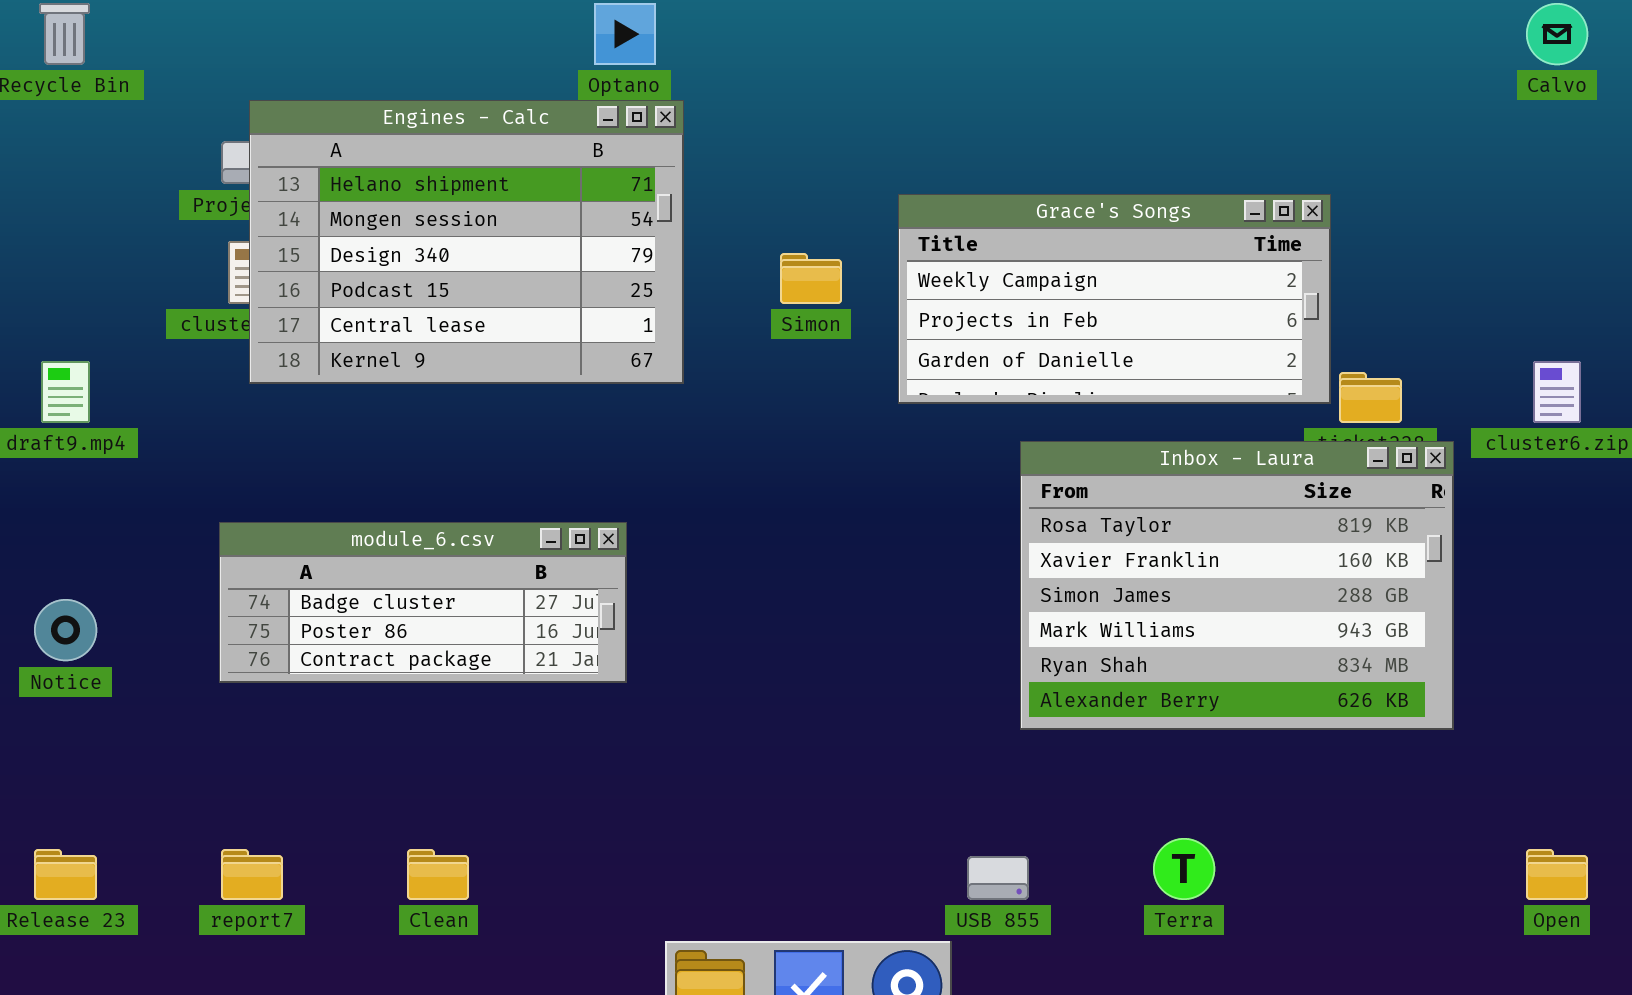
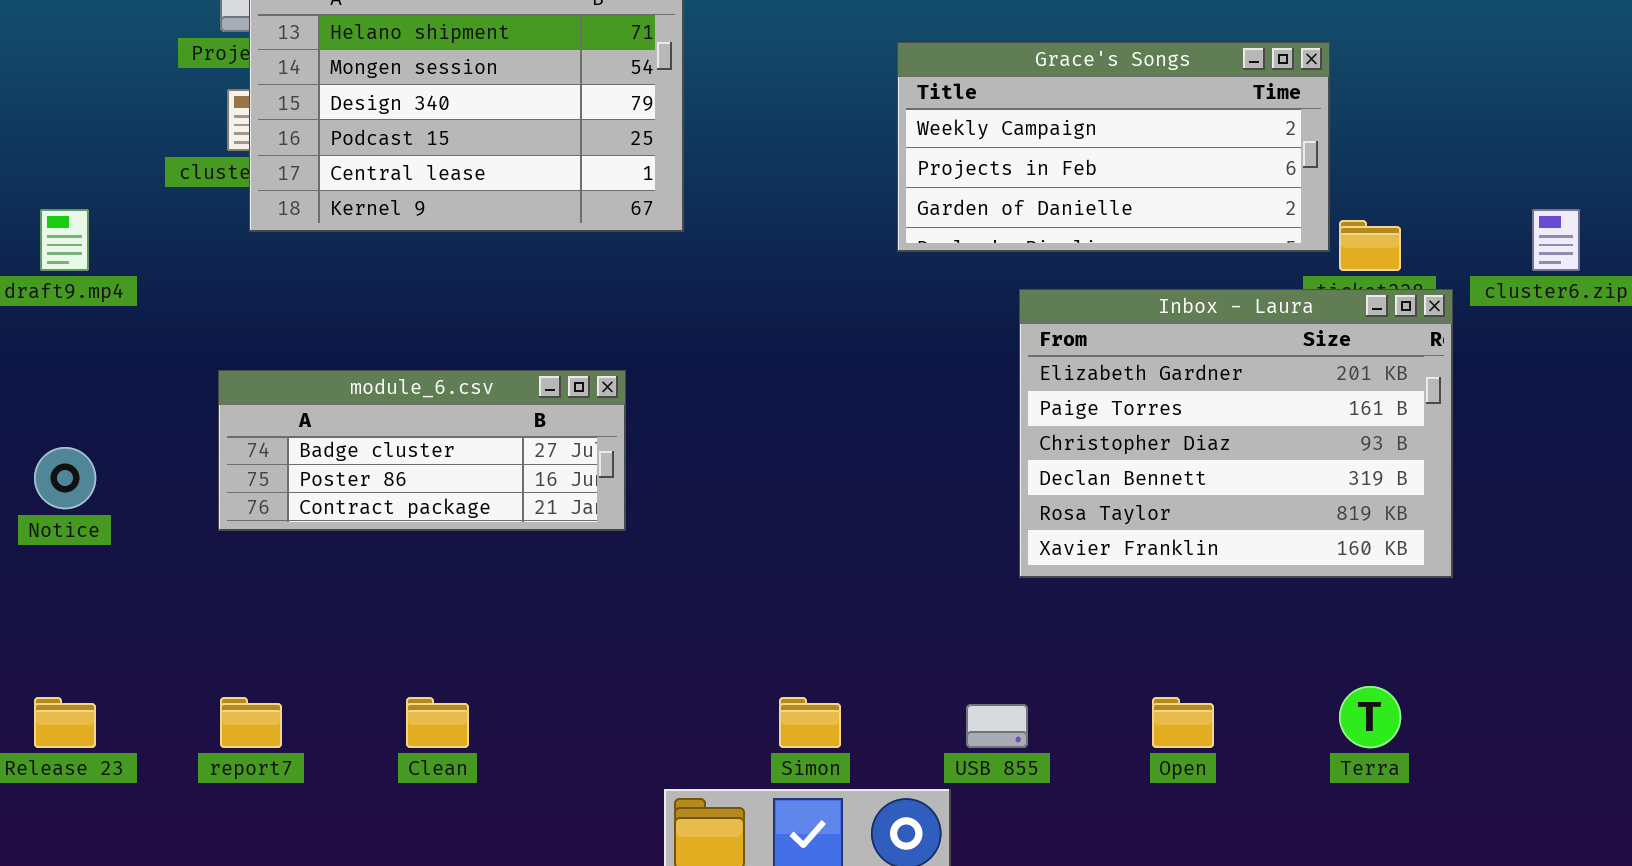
Simon: [780,253,842,304] -> [779,697,841,748], moved
Inbox - Laura: [1020,441,1454,730] -> [1019,289,1453,578], scrolled up 4 rows
Terra: [1153,838,1215,900] -> [1339,686,1401,748], moved
Open: [1526,849,1588,900] -> [1152,697,1214,748], moved

